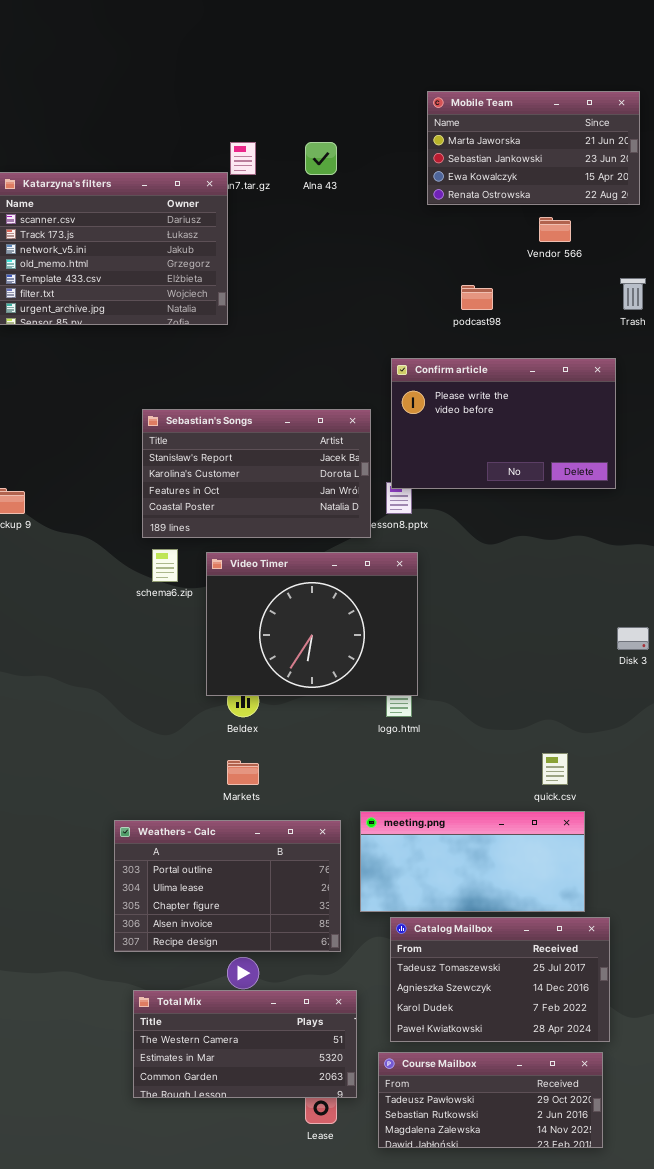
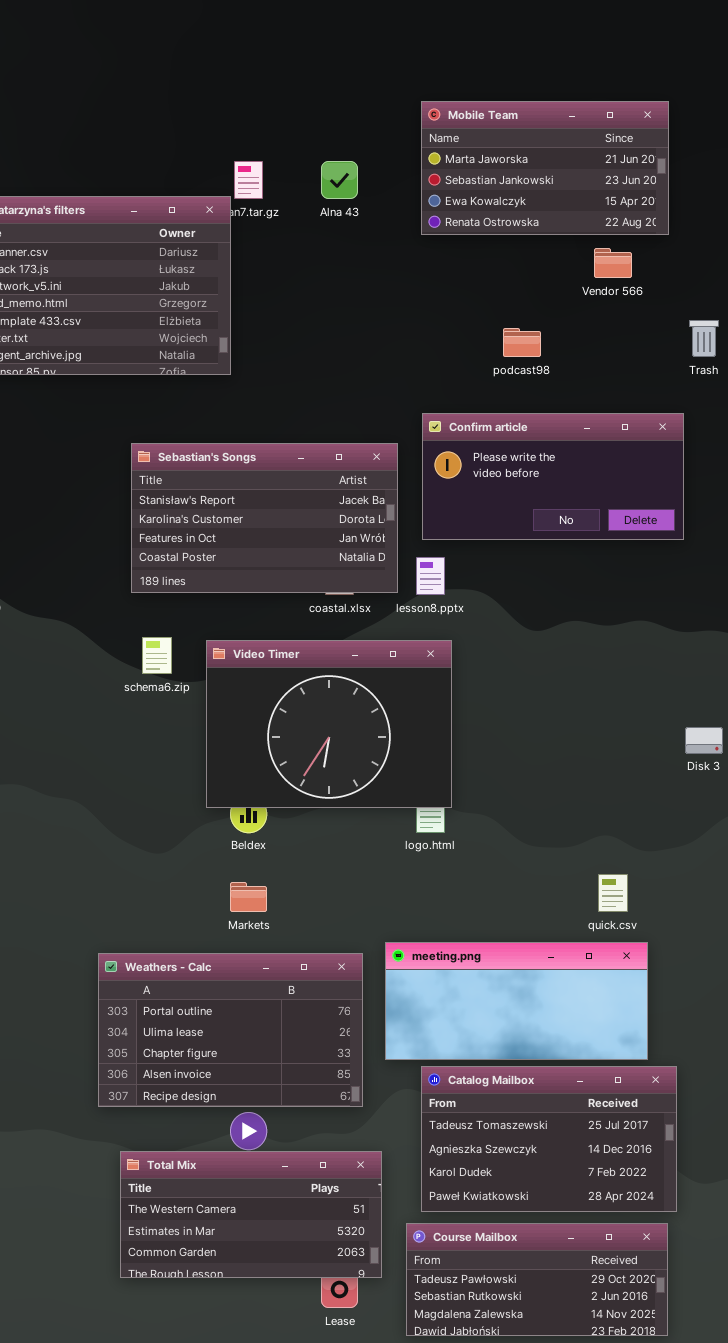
Mobile Team: [427,91,640,205] -> [421,101,669,235], moved
Confirm article: [391,358,616,489] -> [422,413,684,540], resized
Sebastian's Songs: [142,409,371,538] -> [131,443,398,593], moved

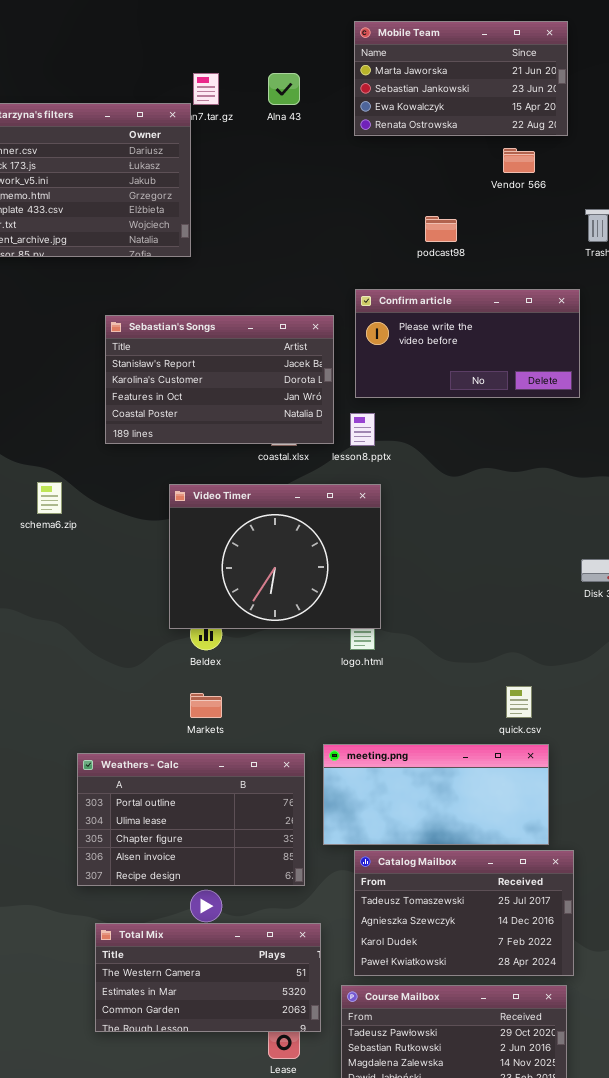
schema6.zip: [142,637,172,674] -> [37,482,62,514], moved

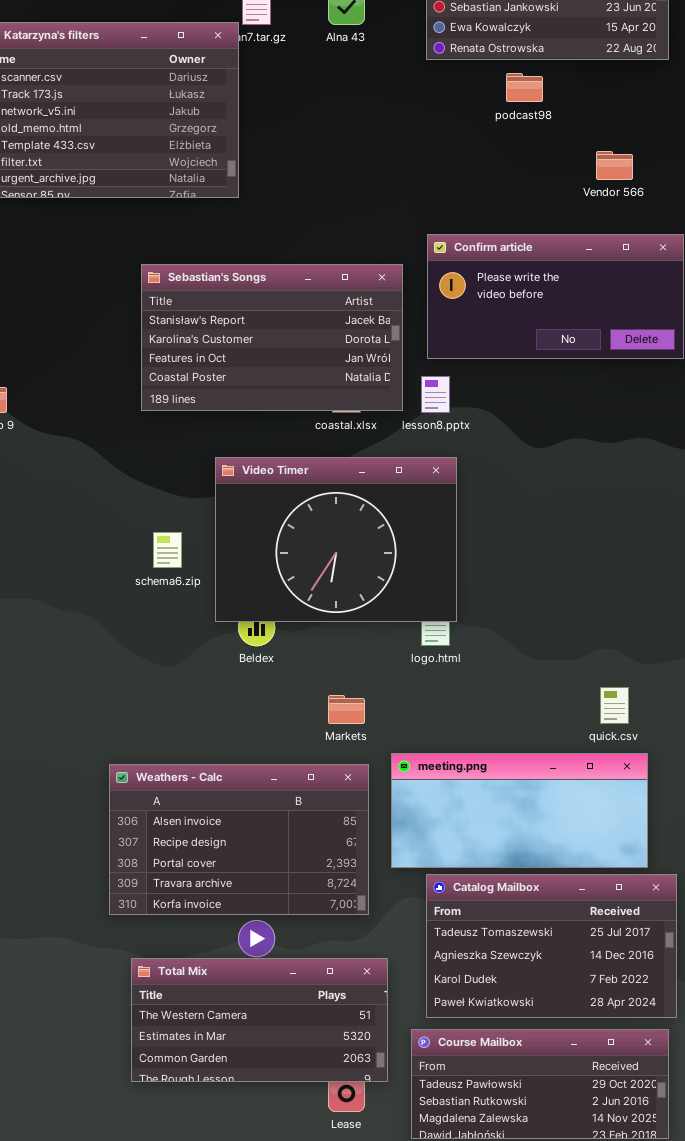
Vendor 566: [503,148,535,173] -> [596,151,633,180], moved
podcast98: [425,216,457,242] -> [506,73,543,102], moved
schema6.zip: [37,482,62,514] -> [153,532,182,568], moved
Markets: [190,693,222,718] -> [328,695,365,724], moved
Weathers - Calc: [77,753,305,886] -> [109,764,369,915], scrolled down 3 rows

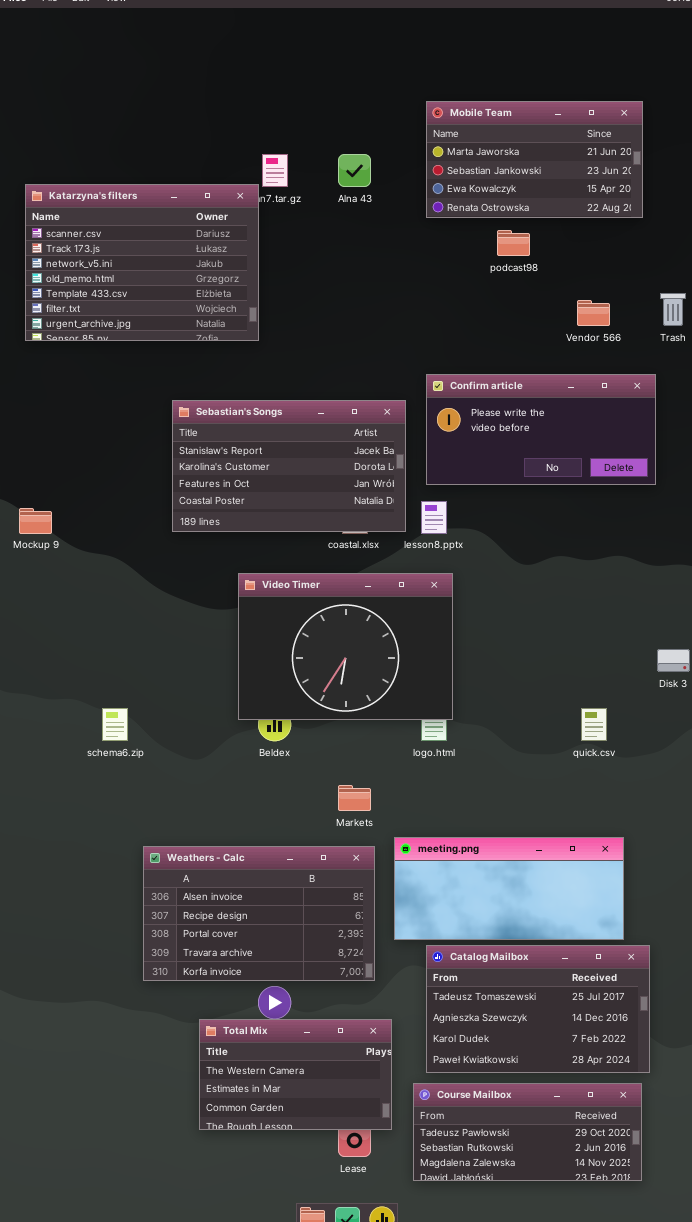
schema6.zip: [153,532,182,568] -> [102,708,128,741], moved
quick.csv: [600,687,629,724] -> [581,708,607,741], moved
Total Mix: [131,958,388,1082] -> [199,1019,392,1130], resized

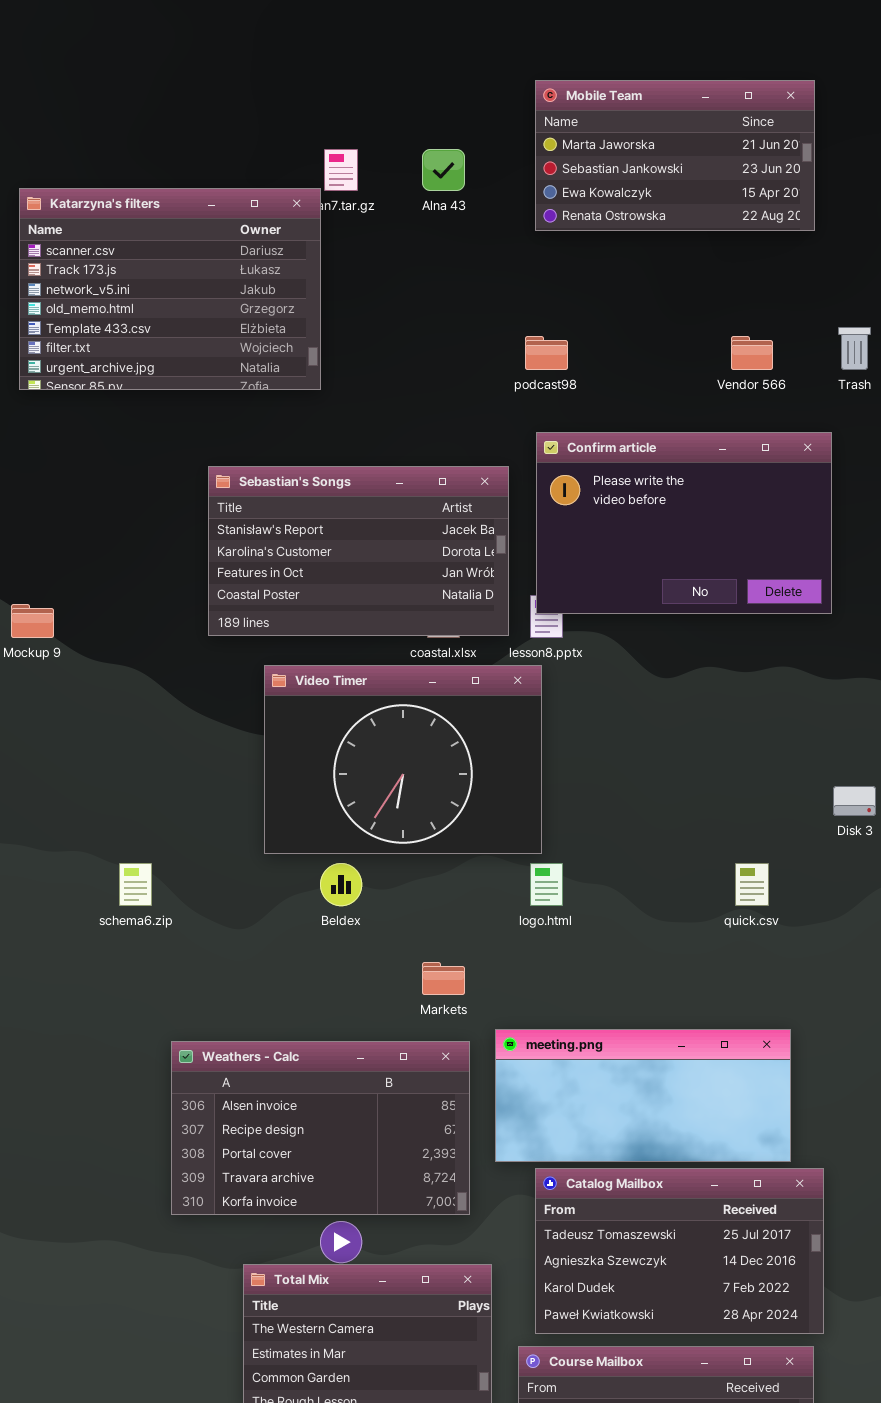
podcast98: [497,230,530,256] -> [525,336,568,370], moved
Confirm article: [426,374,656,485] -> [536,432,832,614], resized
Video Timer: [238,573,453,720] -> [264,665,542,854], moved

